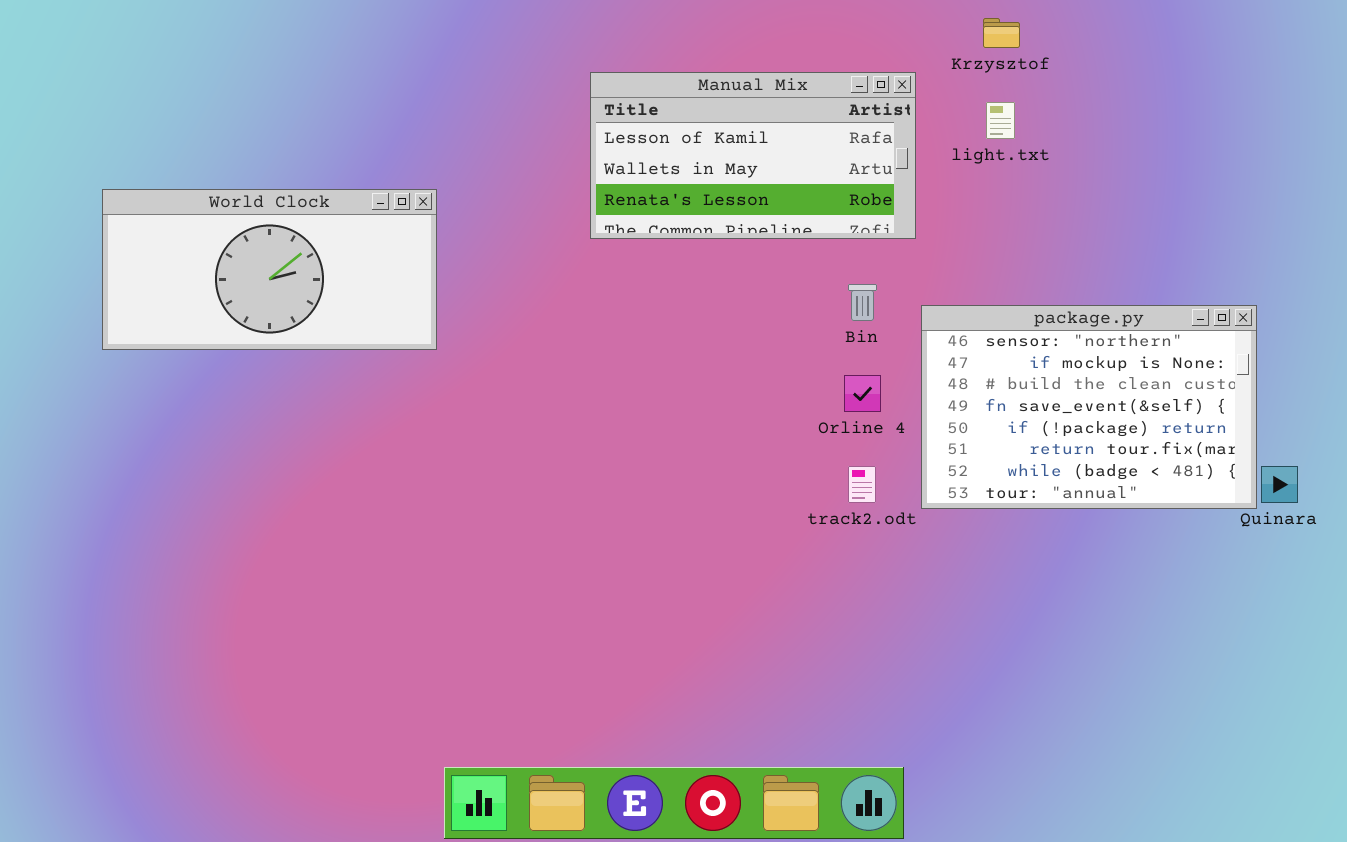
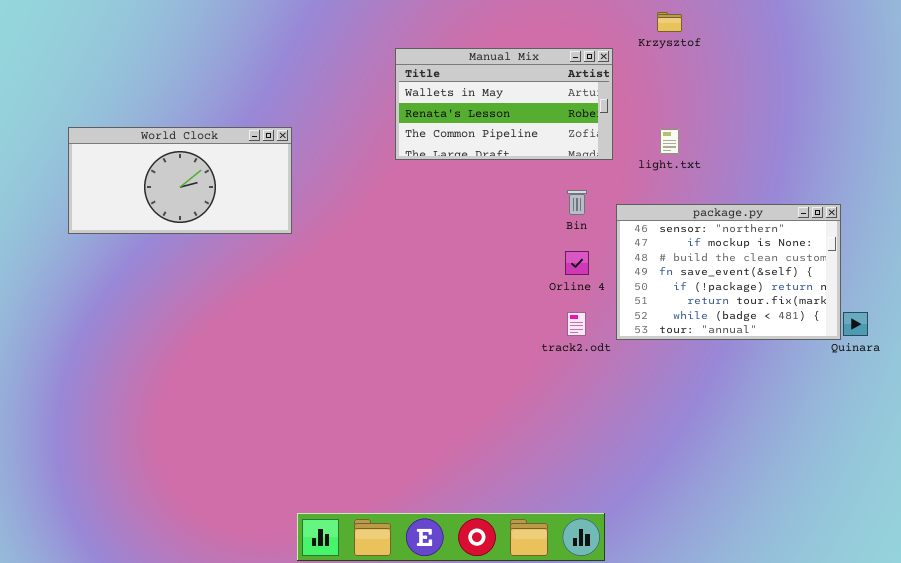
Manual Mix: [590,72,916,239] -> [395,48,613,160], scrolled down 1 row
light.txt: [986,102,1015,139] -> [660,129,679,154], moved

